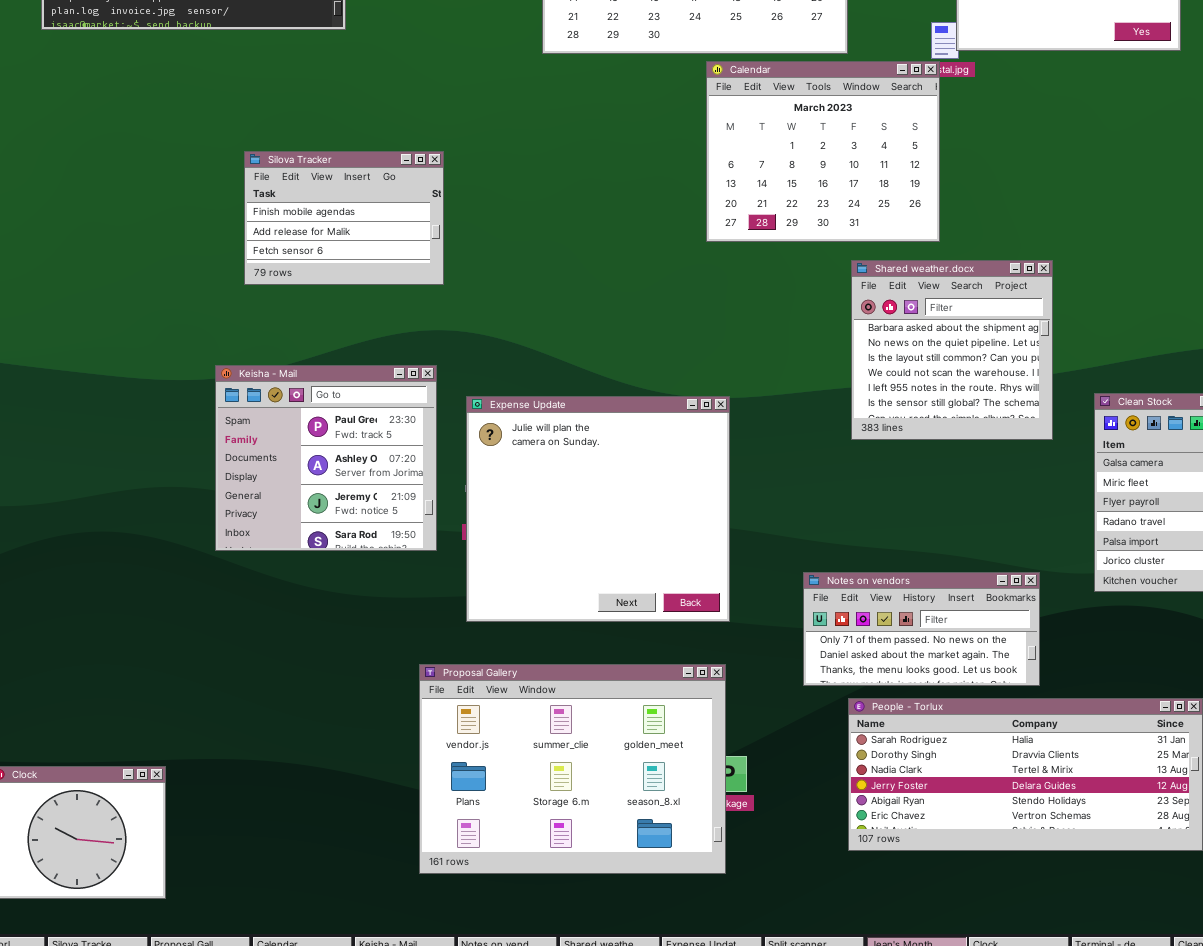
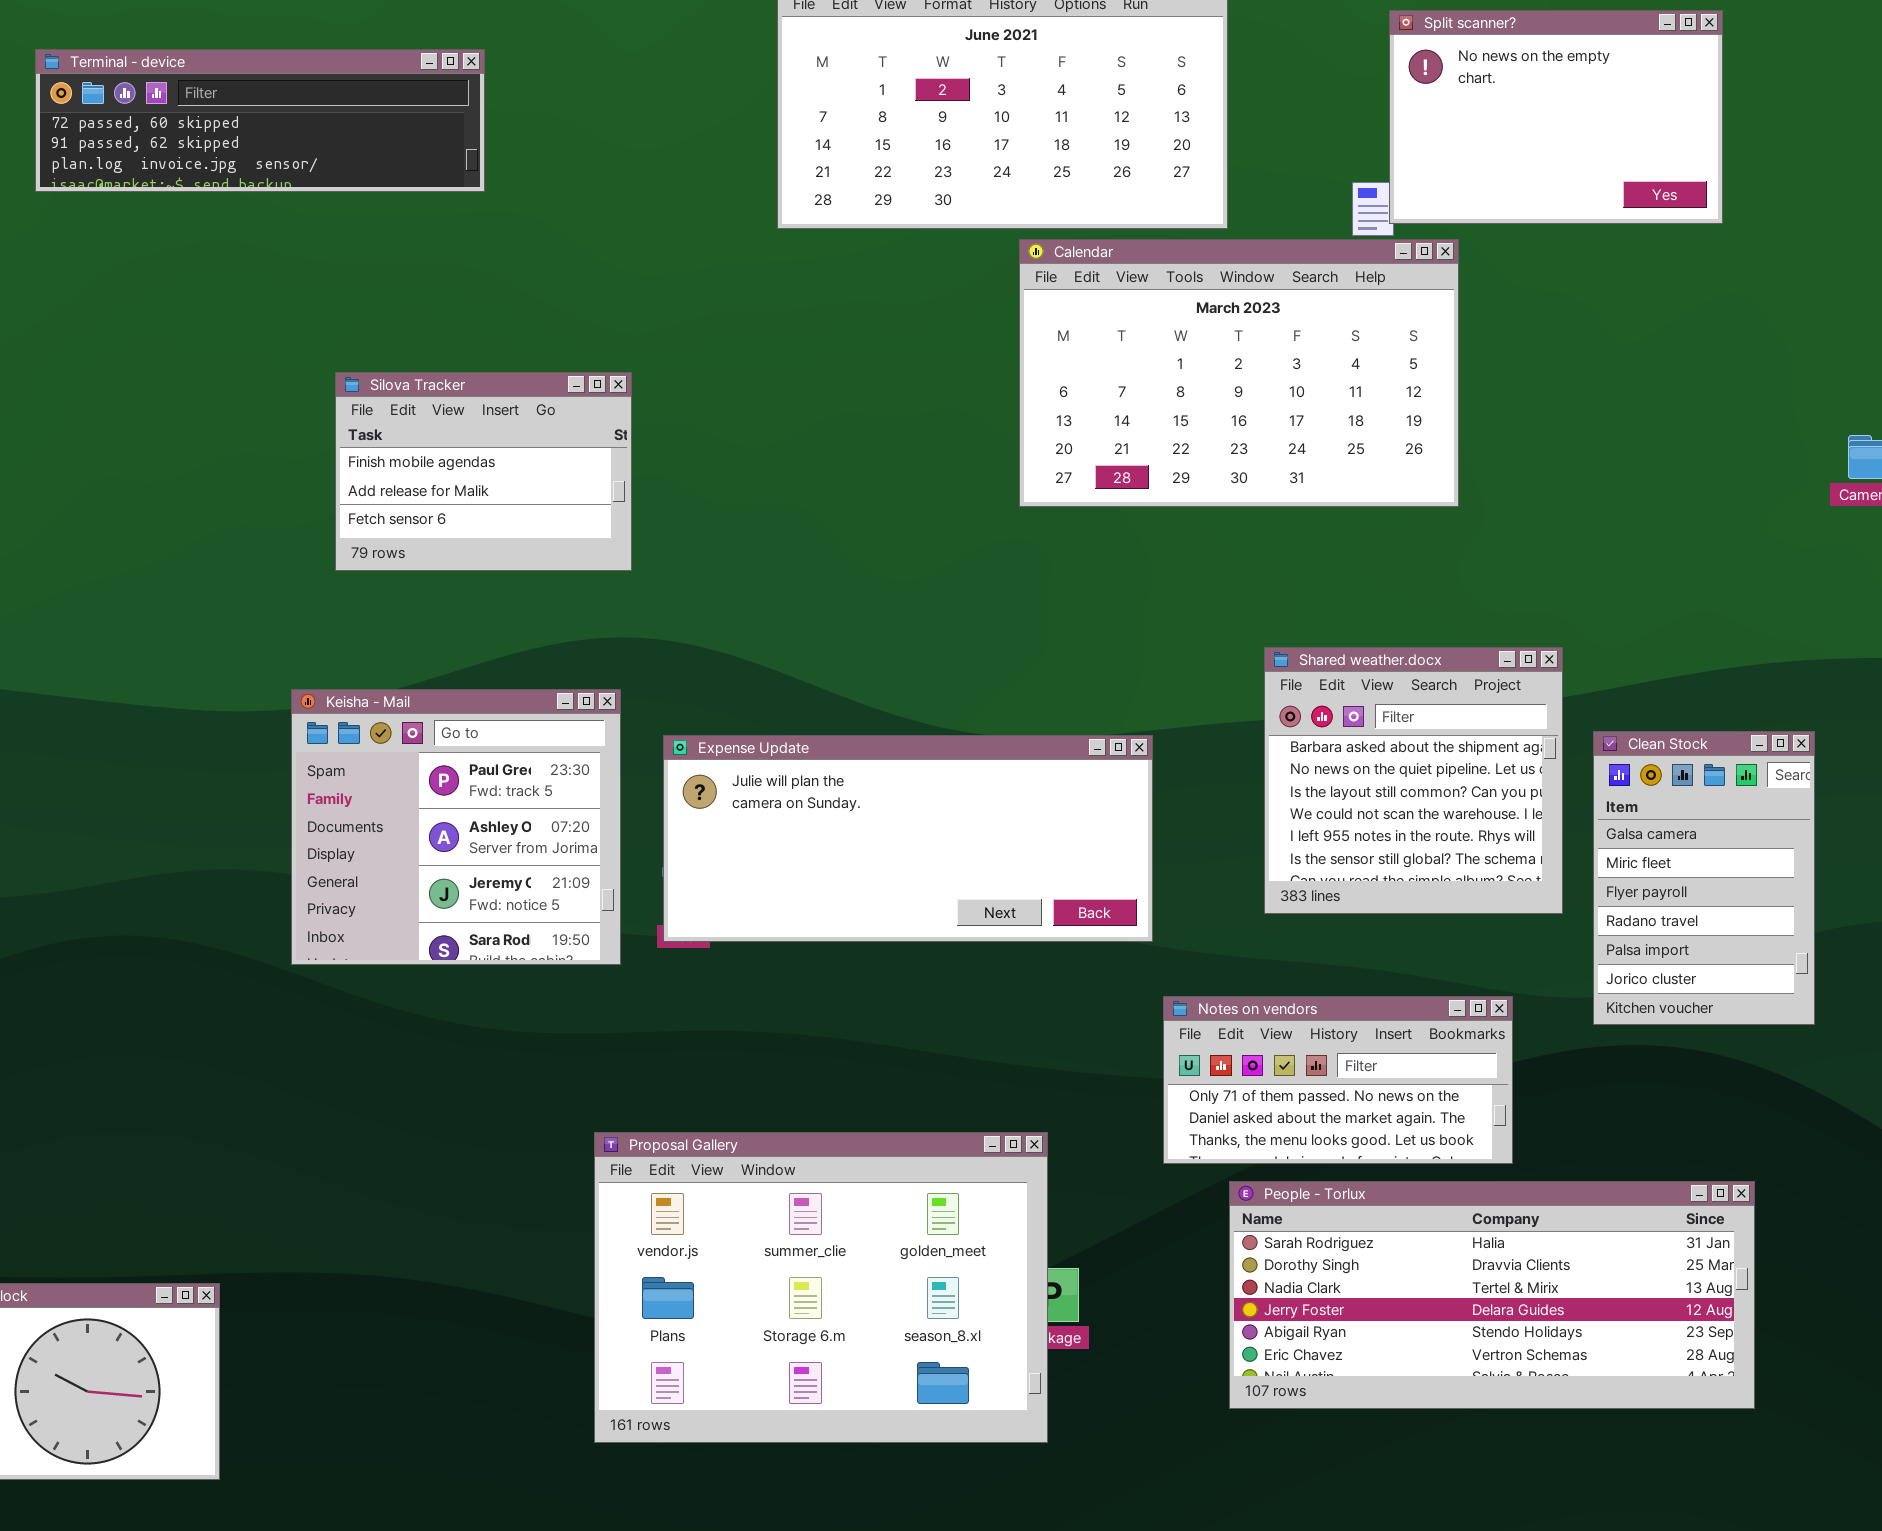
Calendar: [706,61,940,242] -> [1019,239,1459,507], resized
Shared weather.docx: [851,260,1053,440] -> [1264,647,1563,914], moved
Expense Update: [466,396,730,622] -> [663,735,1153,942], resized

